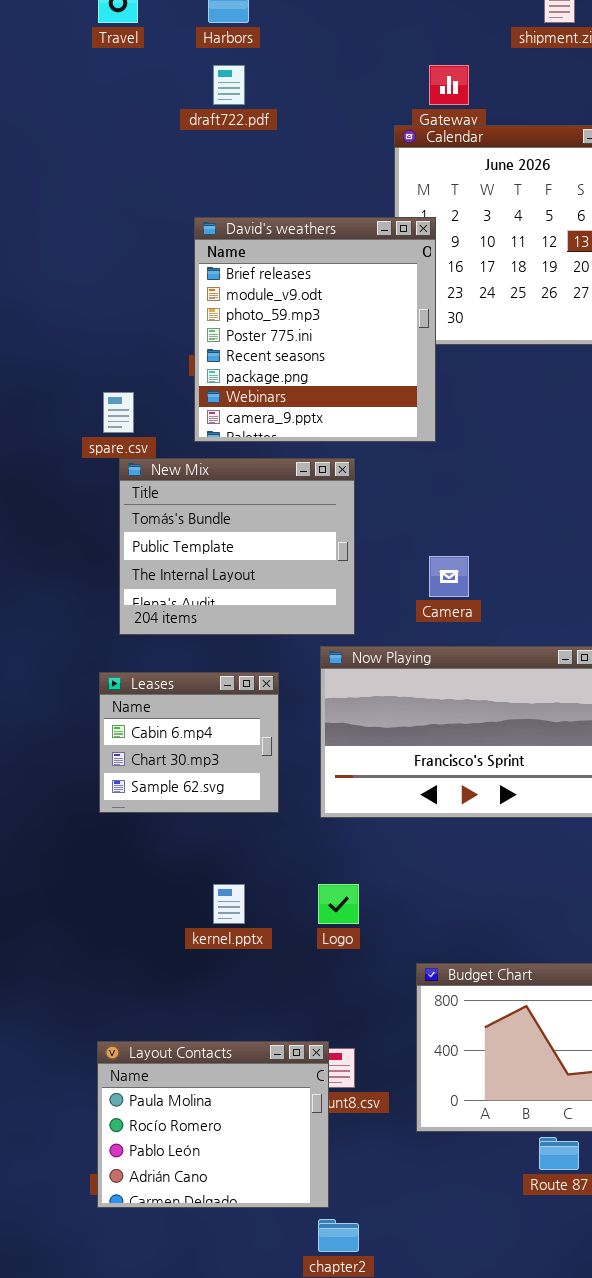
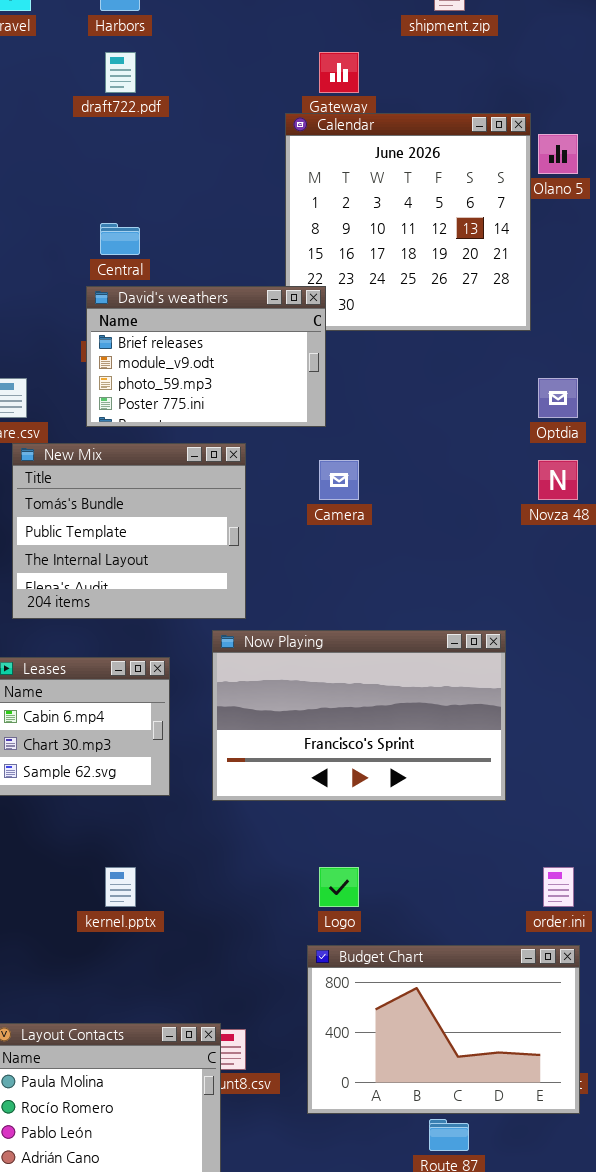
David's weathers: [194,217,436,442] -> [86,286,326,427], resized
Camera: [429,556,469,597] -> [319,460,359,500], moved
Logo: [318,884,359,924] -> [319,867,359,907], moved

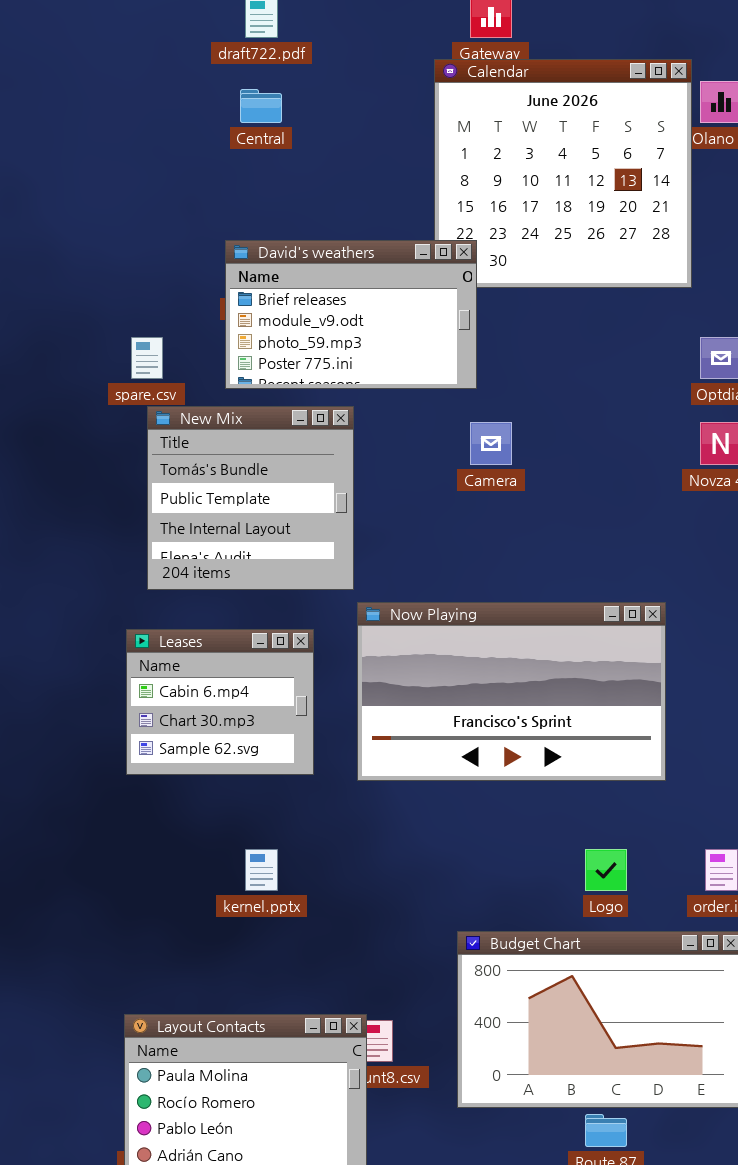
Central: [100,223,140,255] -> [240,89,282,123], moved
New Mix: [12,443,246,619] -> [147,406,354,590], resized
Logo: [319,867,359,907] -> [585,849,627,891], moved

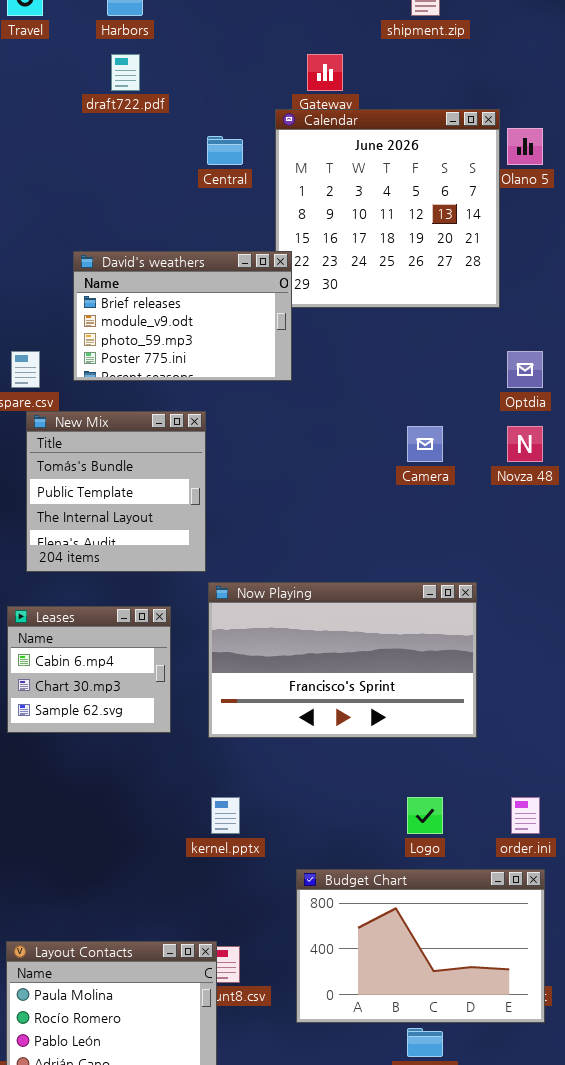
Central: [240,89,282,123] -> [207,136,243,165], moved
David's weathers: [225,240,477,389] -> [73,251,292,381], moved
Camera: [470,422,512,465] -> [407,426,443,462], moved
kernel.pptx: [245,849,278,891] -> [211,797,240,834], moved

